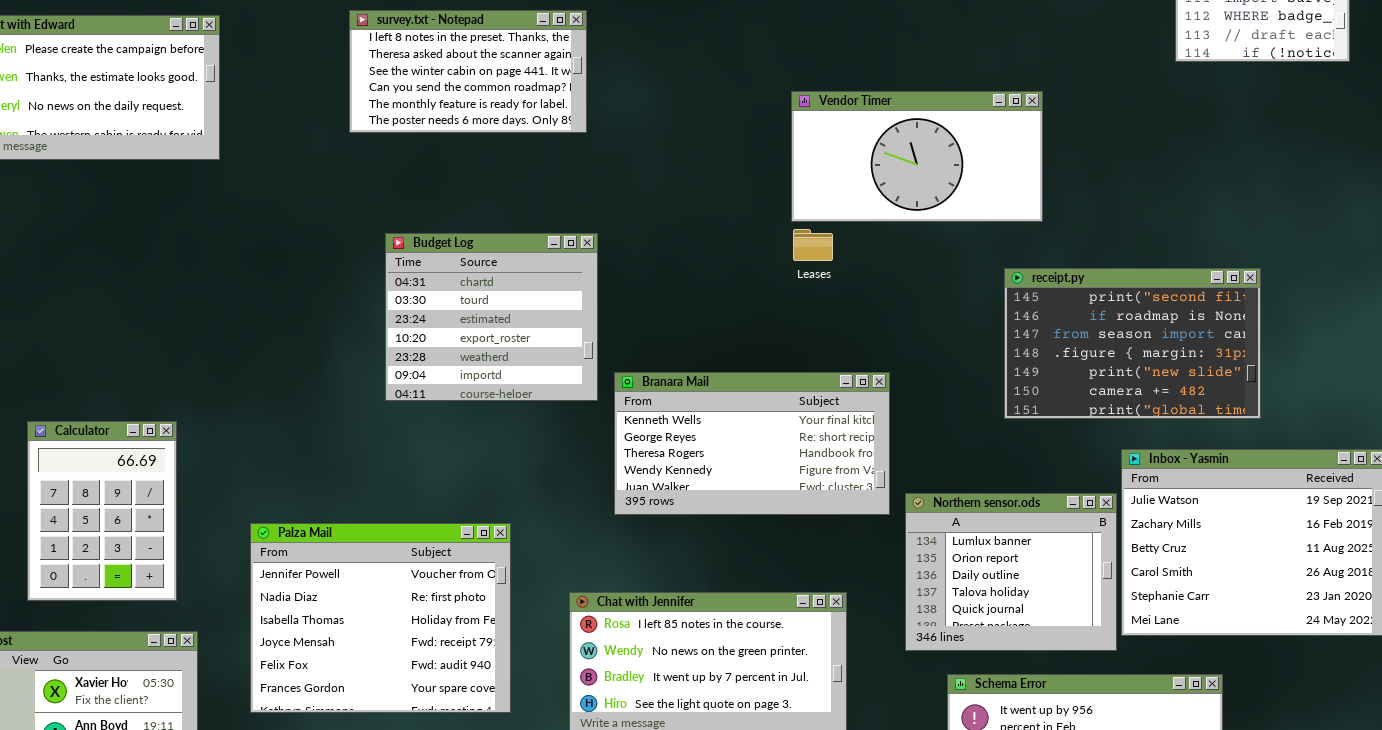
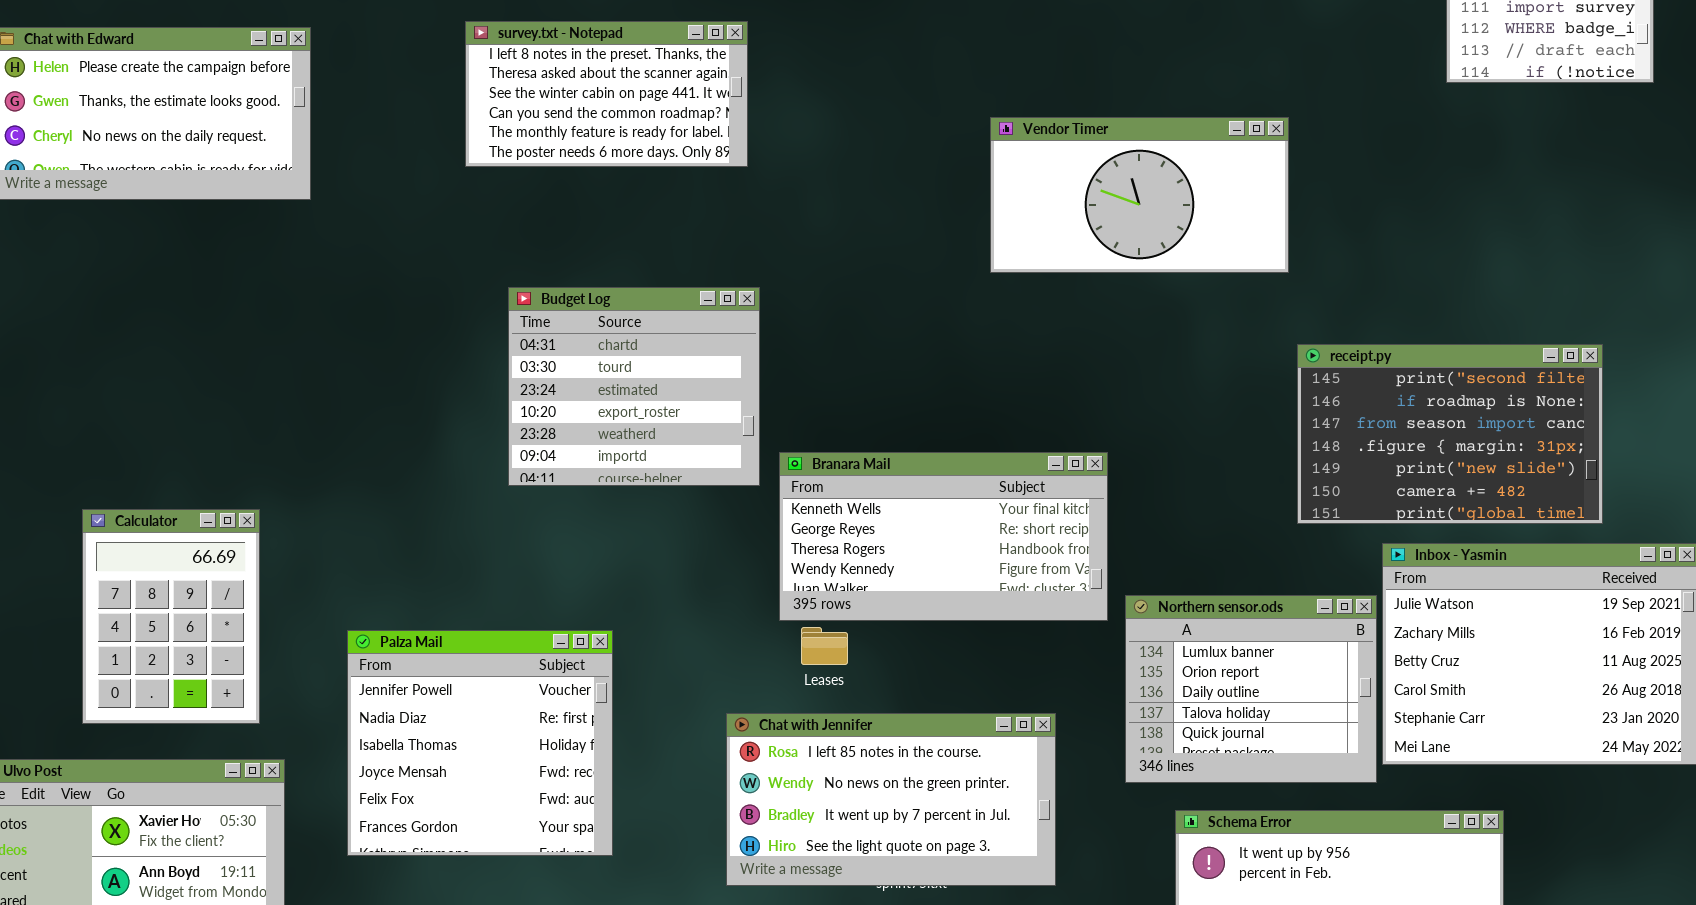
Leases: [793,229,833,261] -> [801,627,848,665], moved
receipt.py: [1004,268,1261,419] -> [1297,344,1603,524], moved
Palza Mail: [250,523,511,713] -> [347,630,613,856], resized

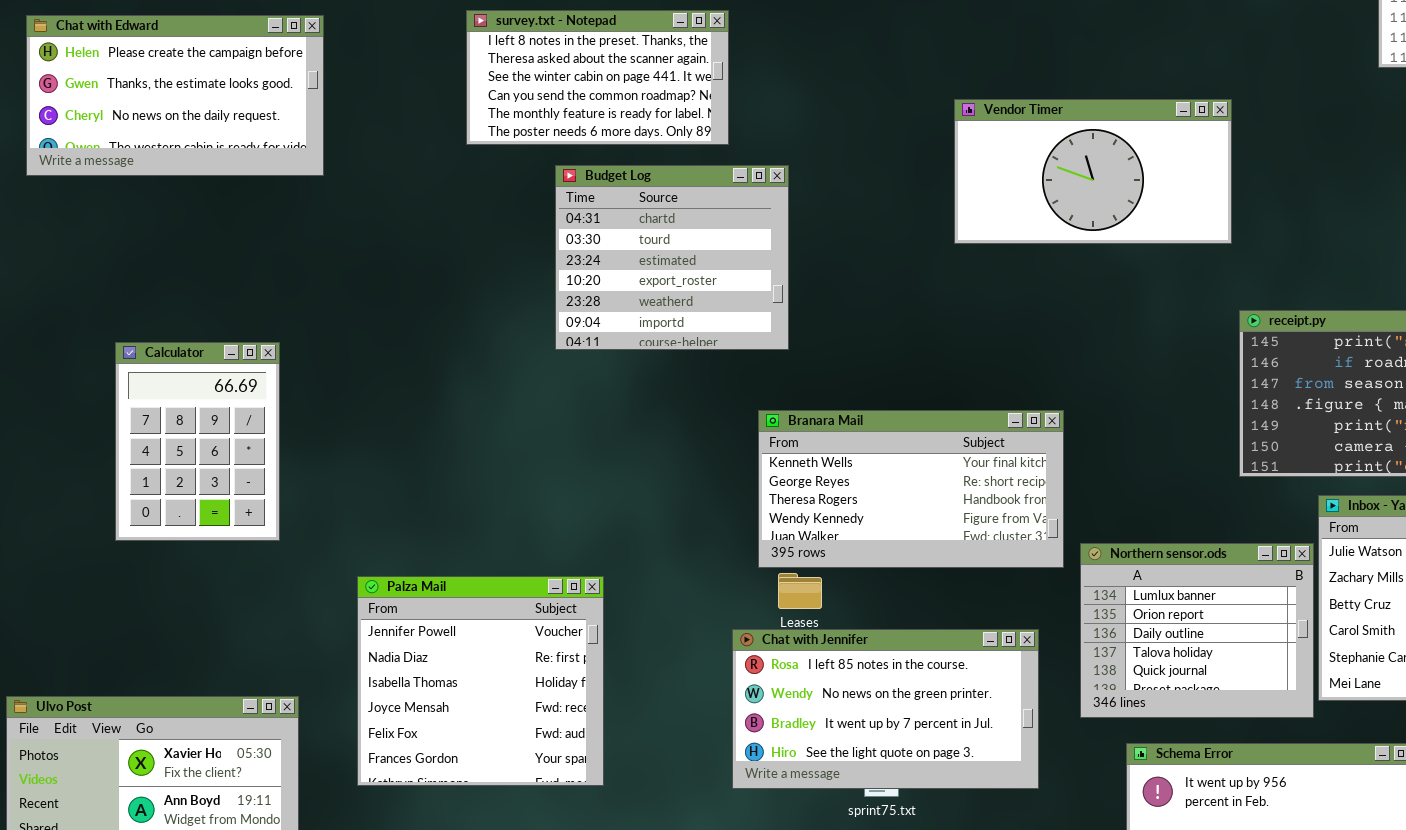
Budget Log: [508,287,760,486] -> [555,165,789,350], moved
Calculator: [82,509,260,724] -> [115,342,280,541], moved
Chat with Jennifer: [726,713,1056,886] -> [732,629,1039,789], moved

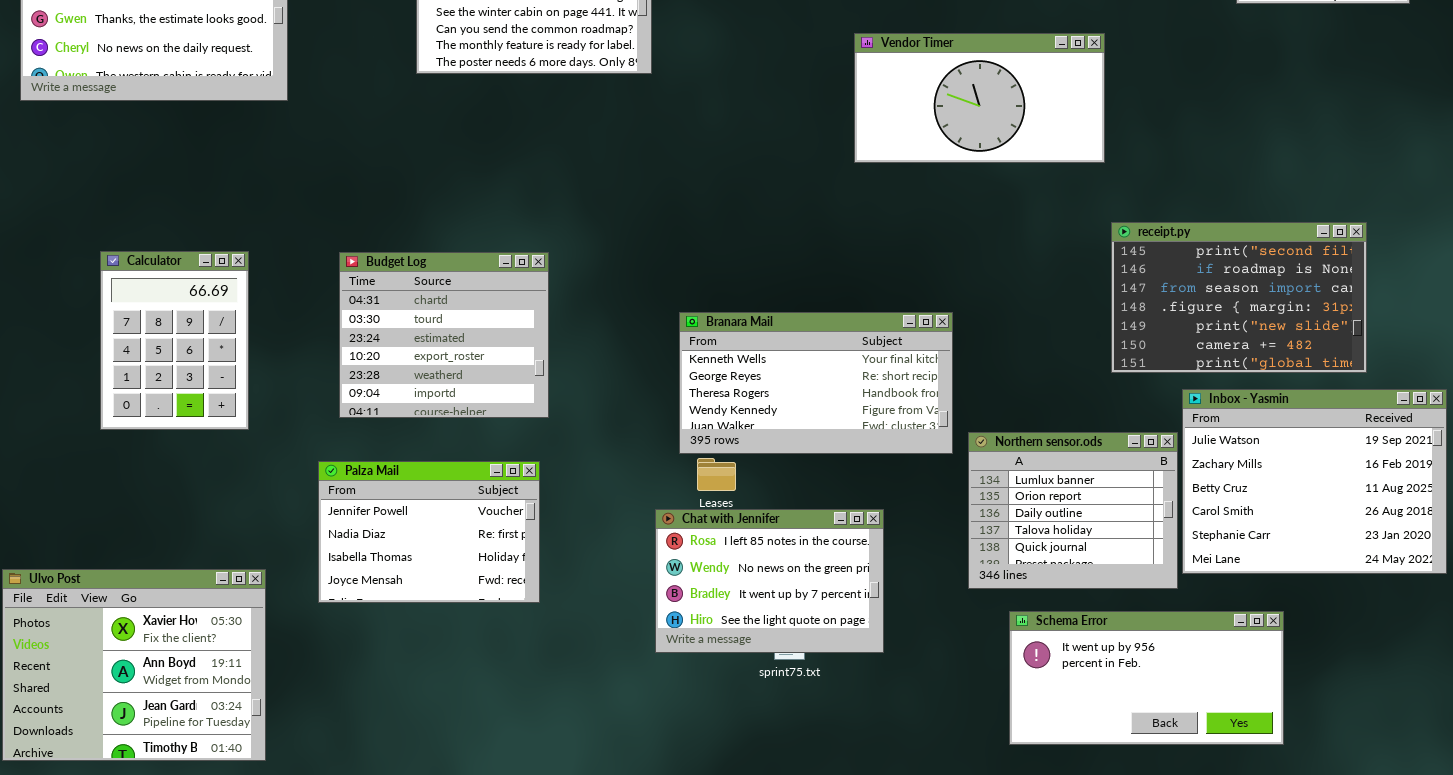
Budget Log: [555,165,789,350] -> [339,252,549,418], moved
Palza Mail: [357,576,604,786] -> [318,461,540,603], resized
Chat with Jennifer: [732,629,1039,789] -> [655,509,884,653], resized

